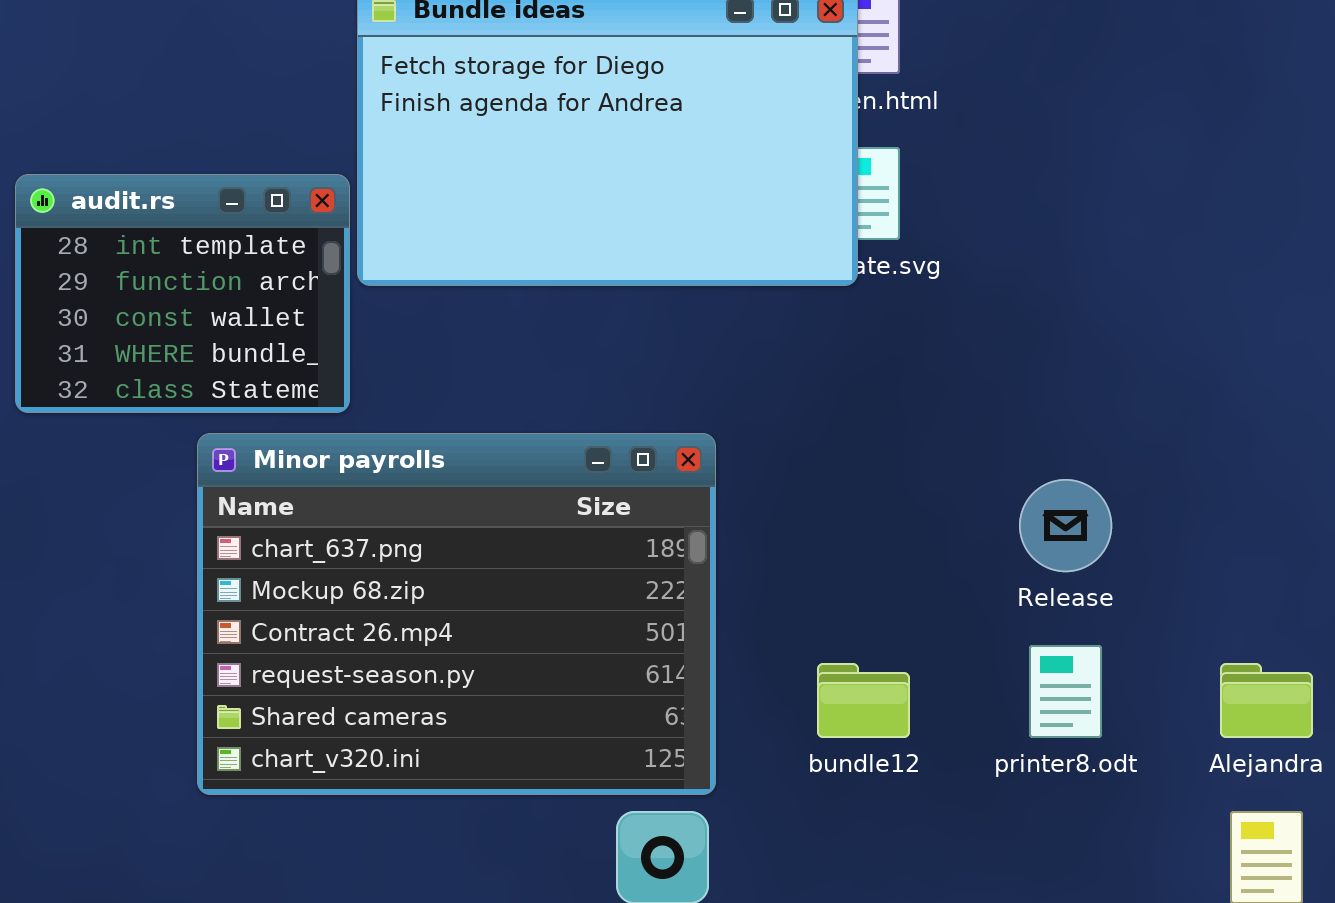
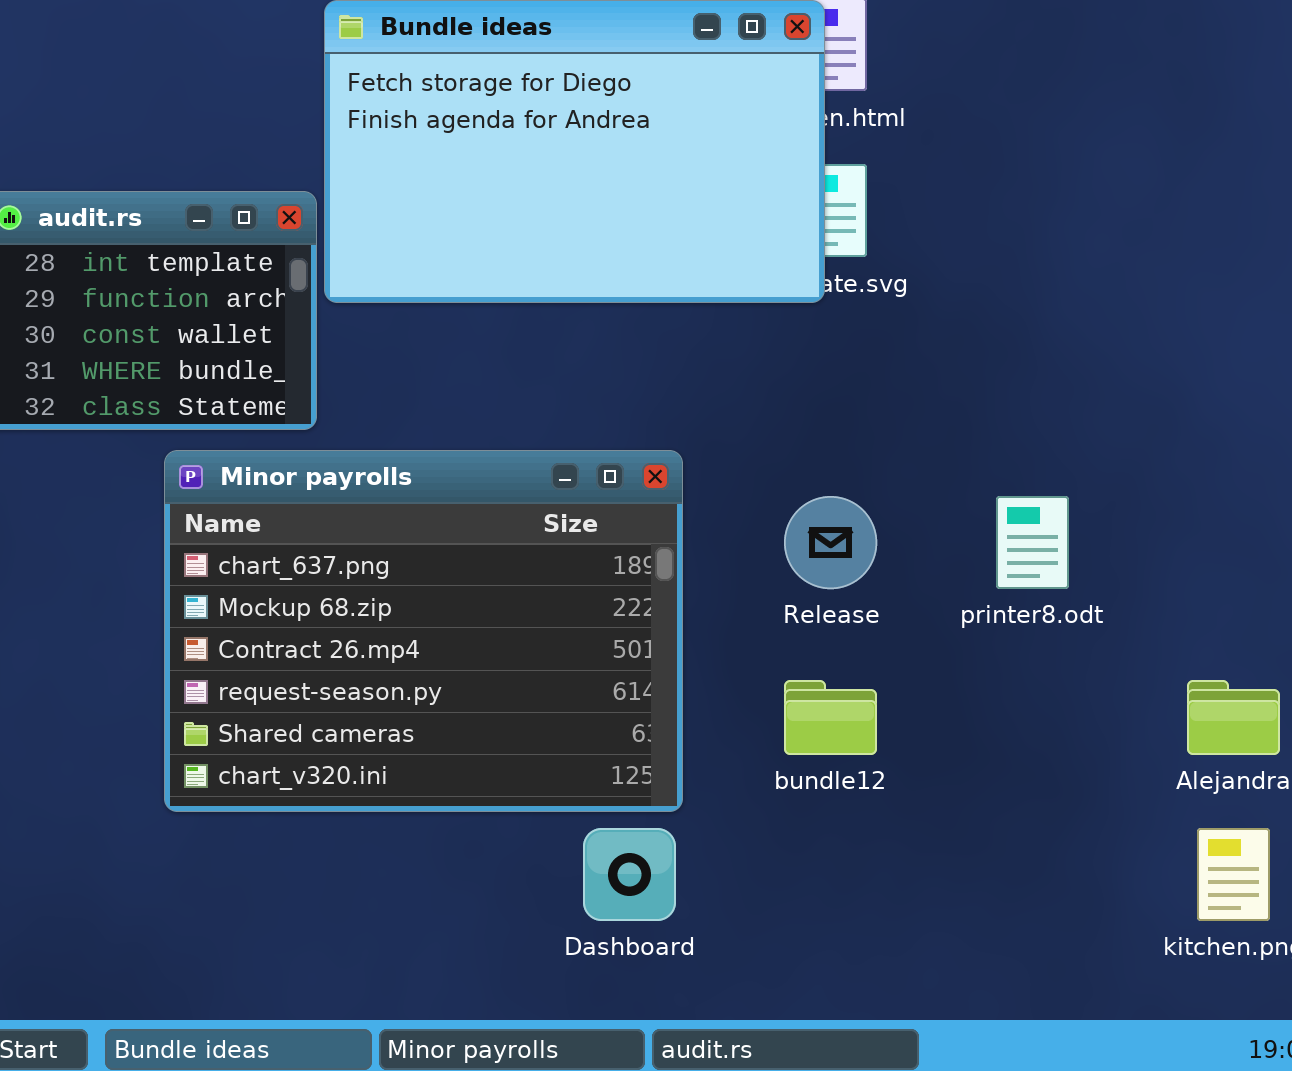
Release: [1019,479,1112,572] -> [784,496,877,589], moved
printer8.odt: [1029,645,1102,738] -> [996,496,1069,589], moved

